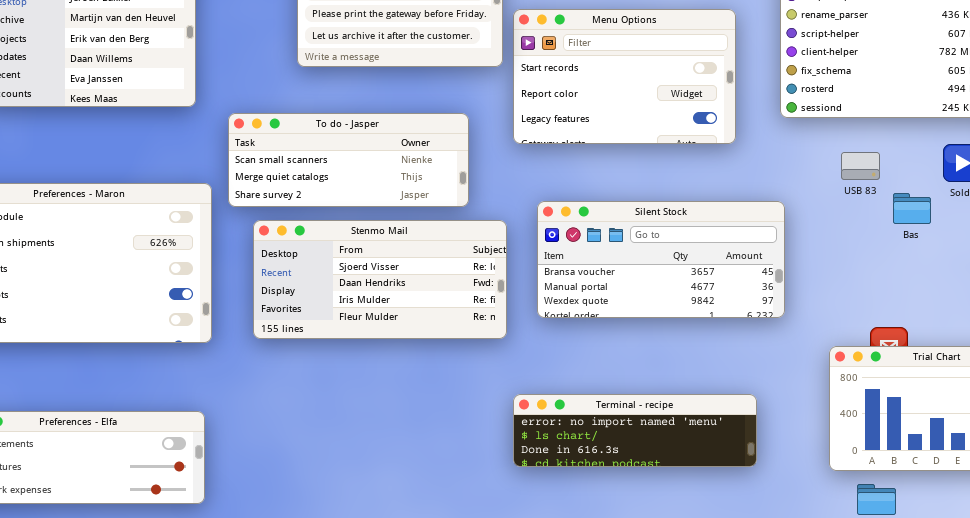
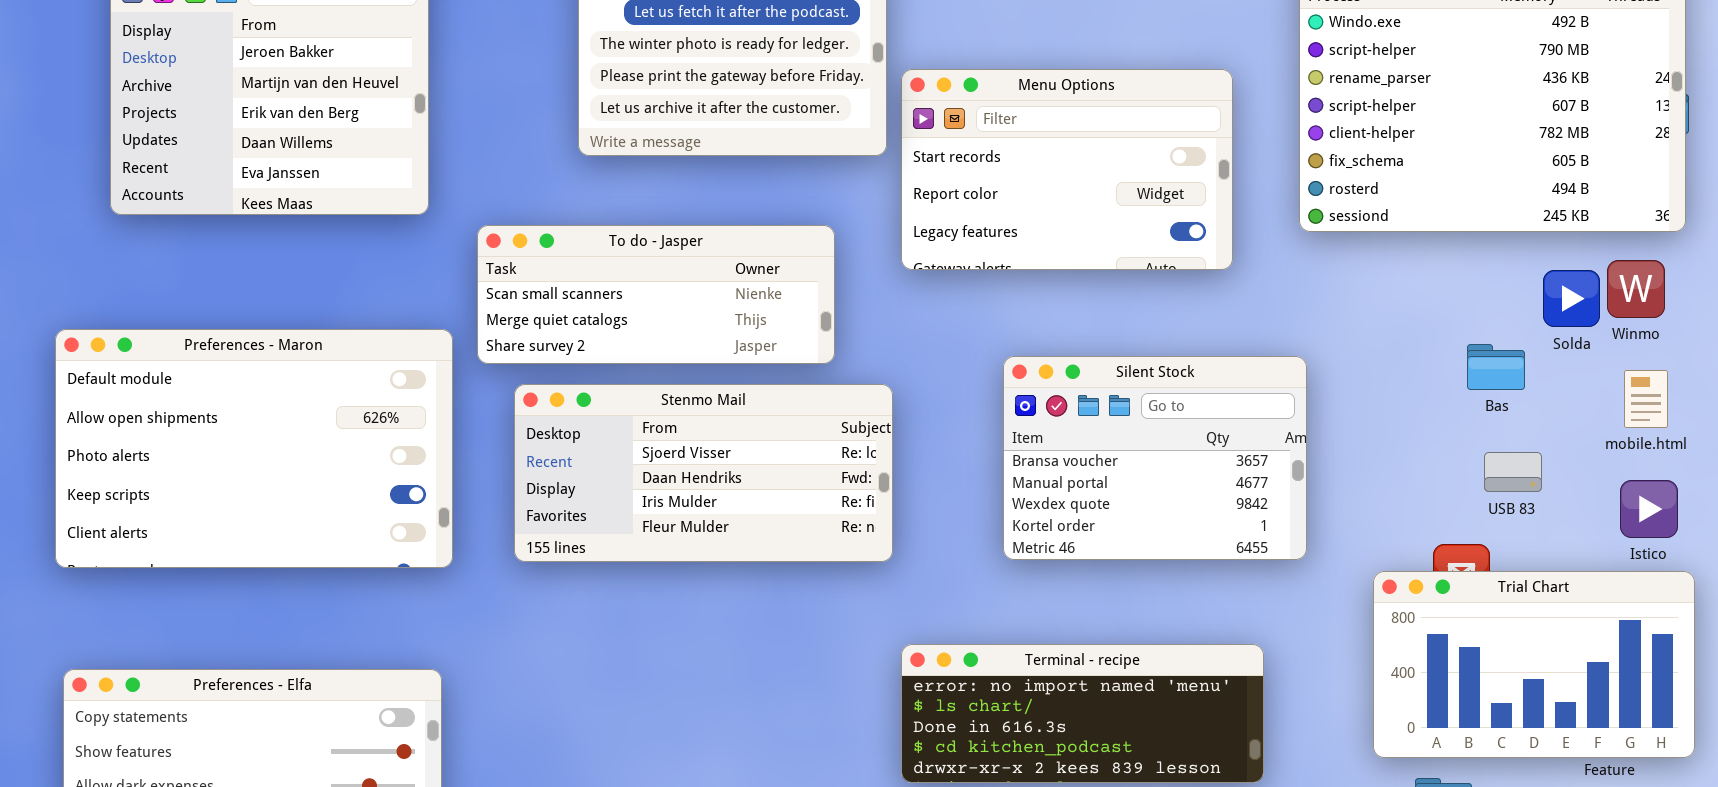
USB 83: [841,152,880,180] -> [1484,452,1542,492], moved
Silent Stock: [537,201,785,318] -> [1003,356,1307,560], resized
Terminal - recipe: [513,394,757,467] -> [901,644,1264,783], resized

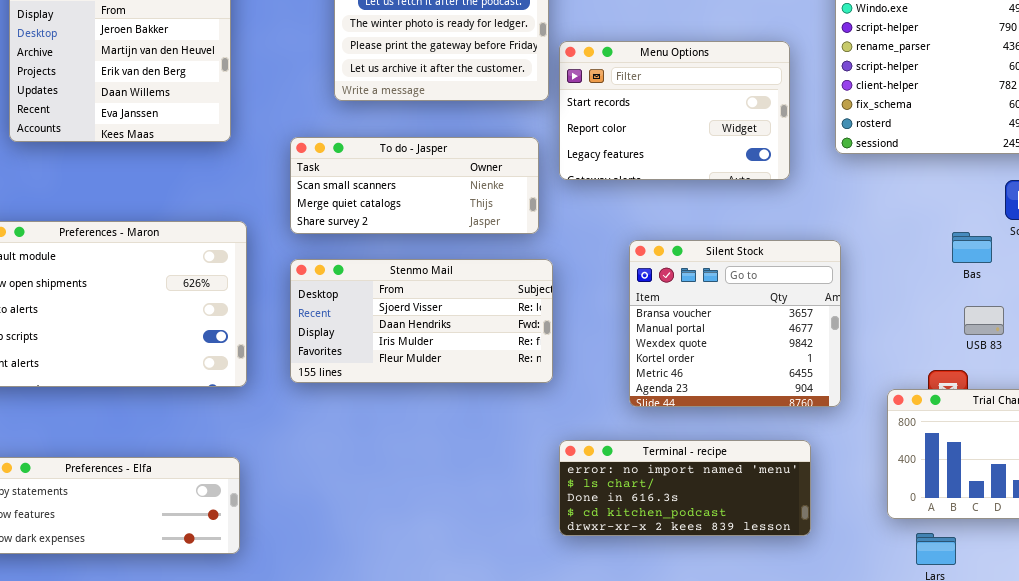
To do - Jasper: [477,225,835,364] -> [290,137,539,234], moved
Silent Stock: [1003,356,1307,560] -> [629,240,841,407], resized

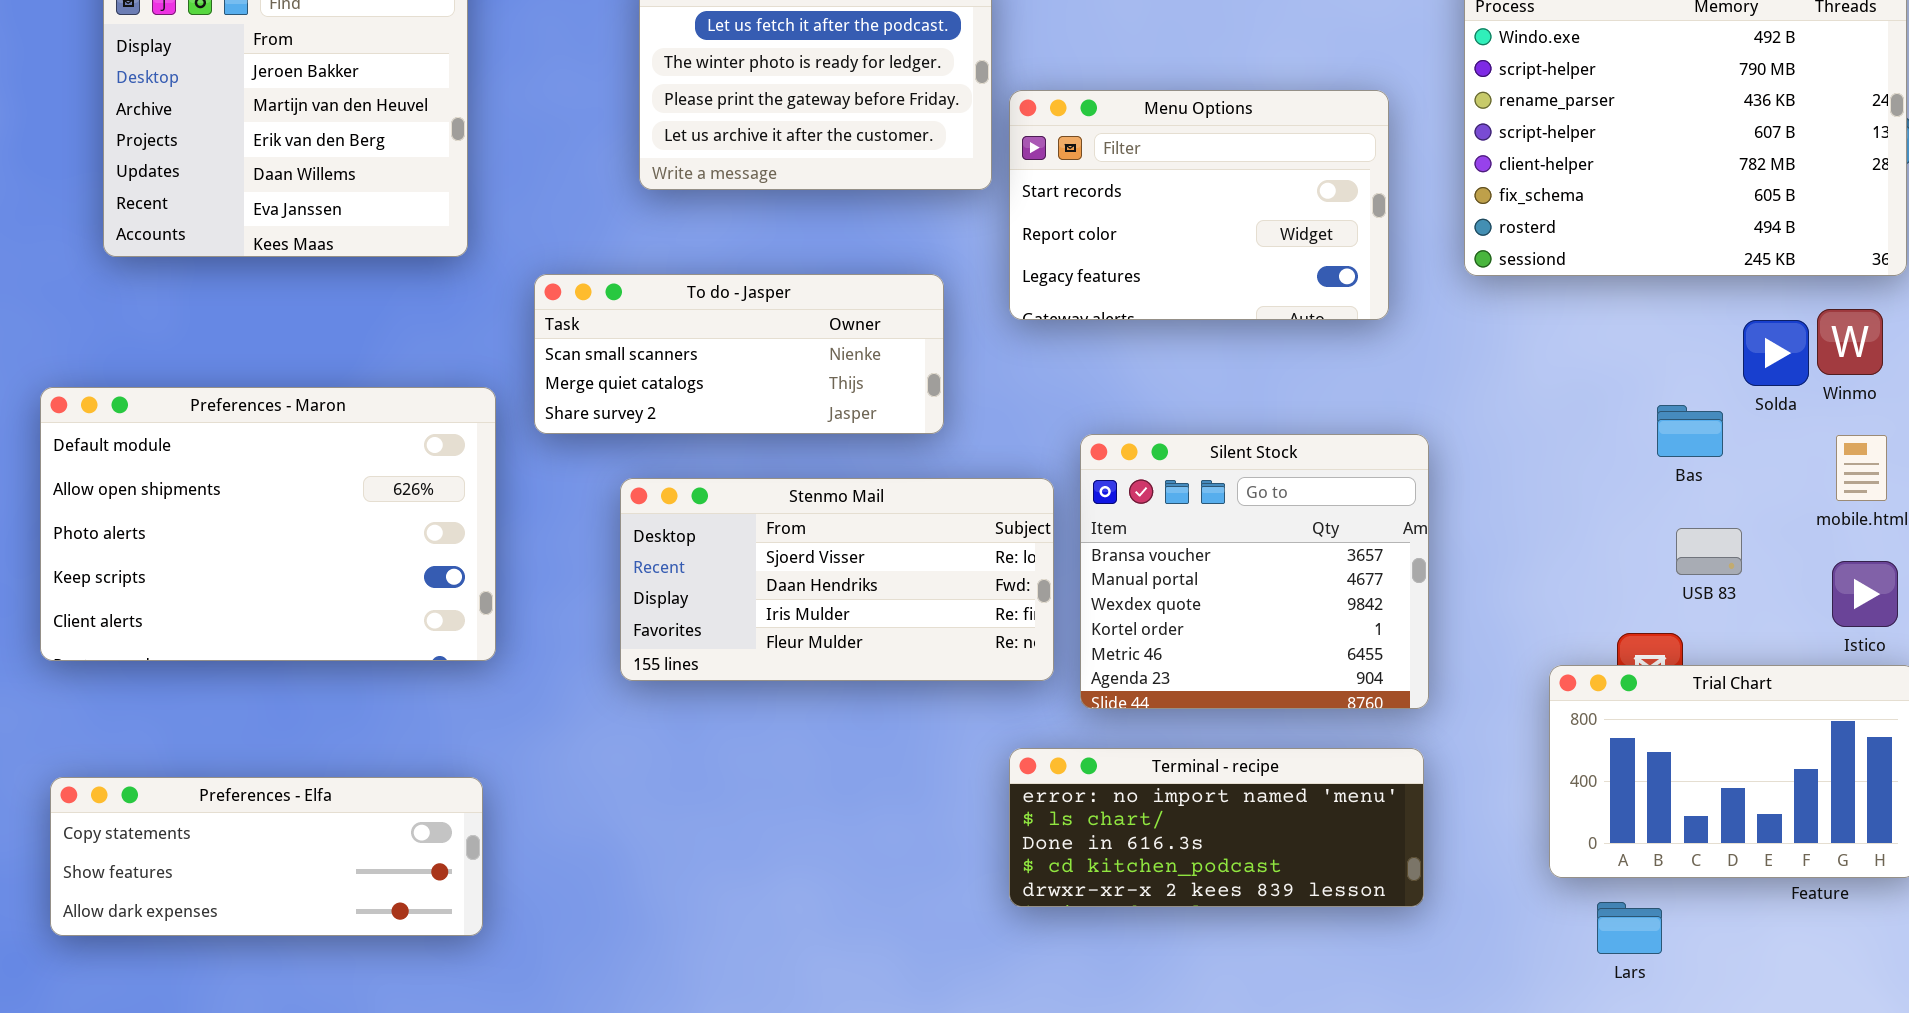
To do - Jasper: [290,137,539,234] -> [534,274,944,434], moved
Silent Stock: [629,240,841,407] -> [1080,434,1429,709], moved
Stenmo Mail: [290,259,553,383] -> [620,478,1054,681], moved

